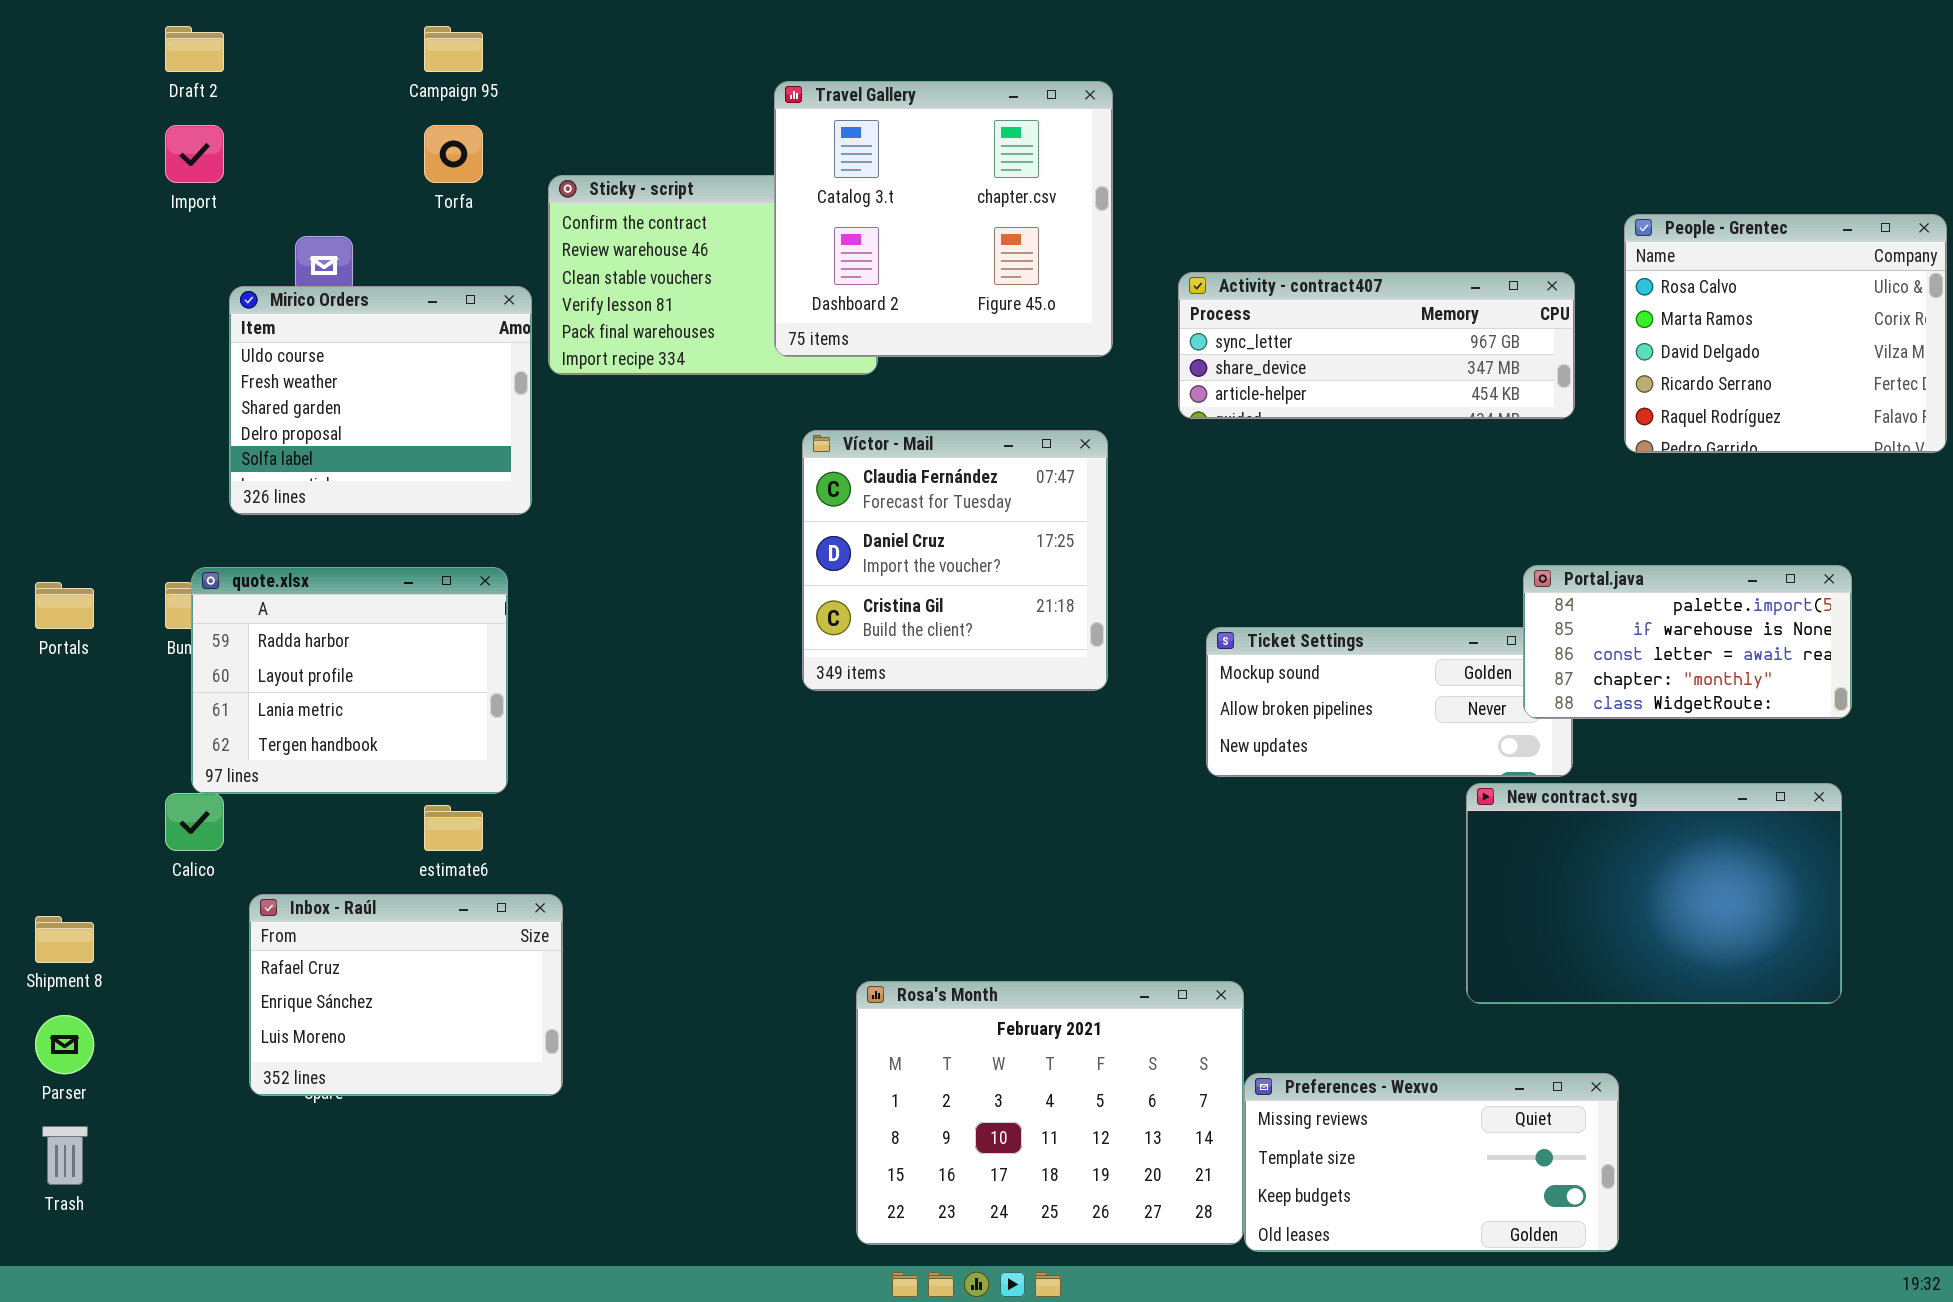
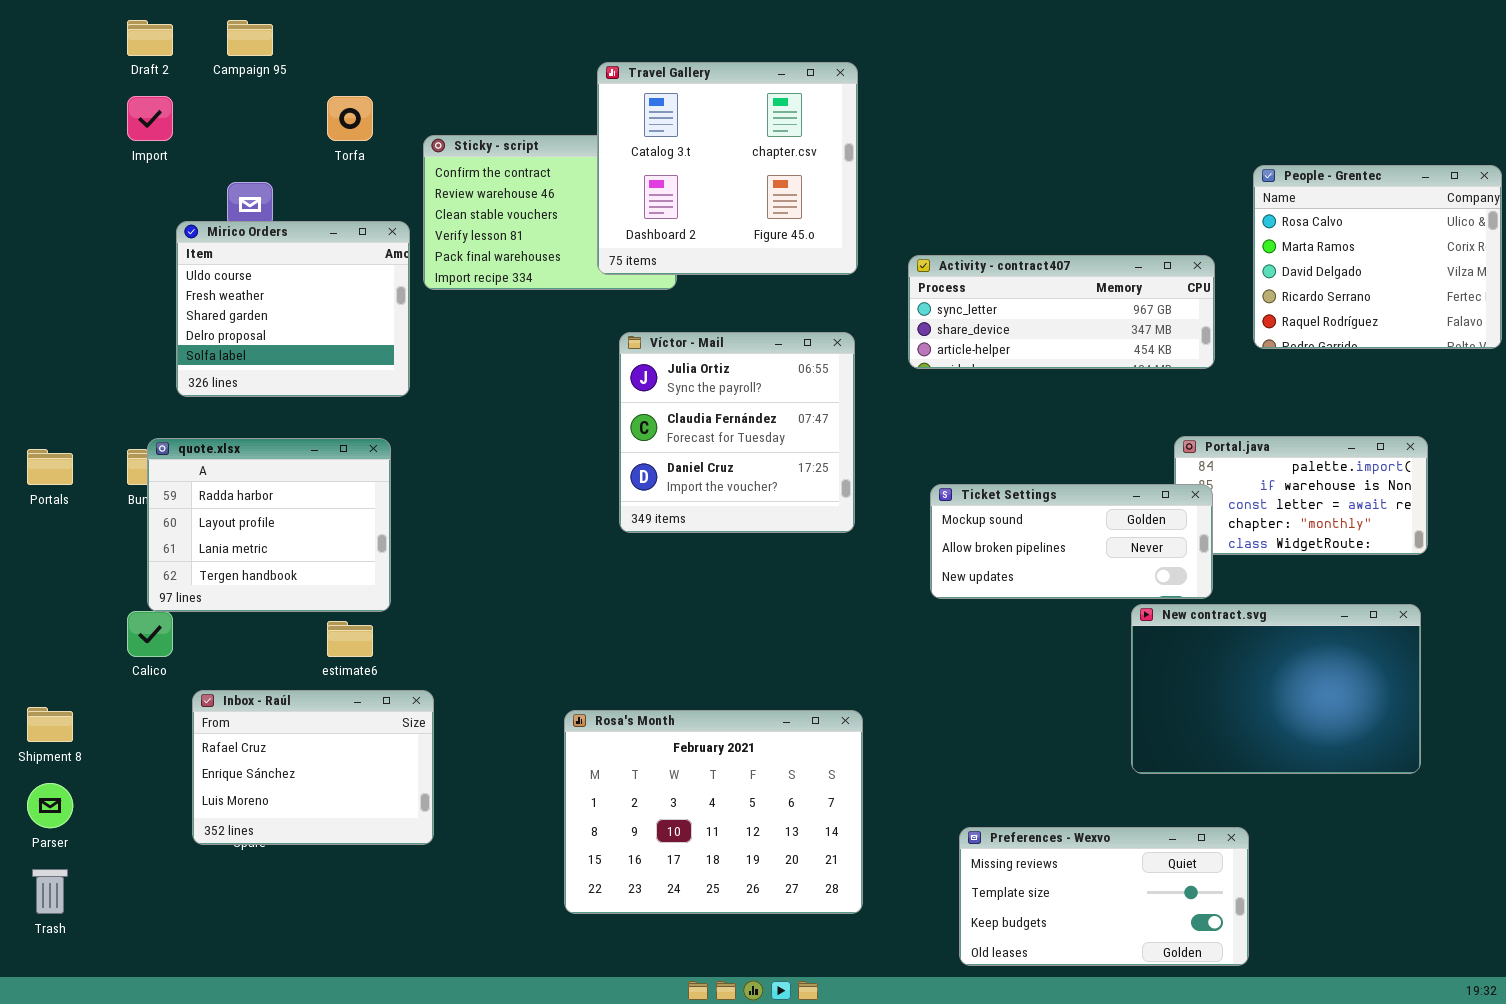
Campaign 95: [424,26,483,72] -> [227,20,273,56], moved
Activity - contract407: [1178,272,1575,419] -> [908,255,1215,369], moved
Víctor - Mail: [802,430,1108,691] -> [619,332,855,533], scrolled up 1 row
Ticket Settings: [1206,627,1573,777] -> [930,484,1213,599], raised
Rosa's Month: [856,981,1244,1245] -> [564,710,863,914], moved

